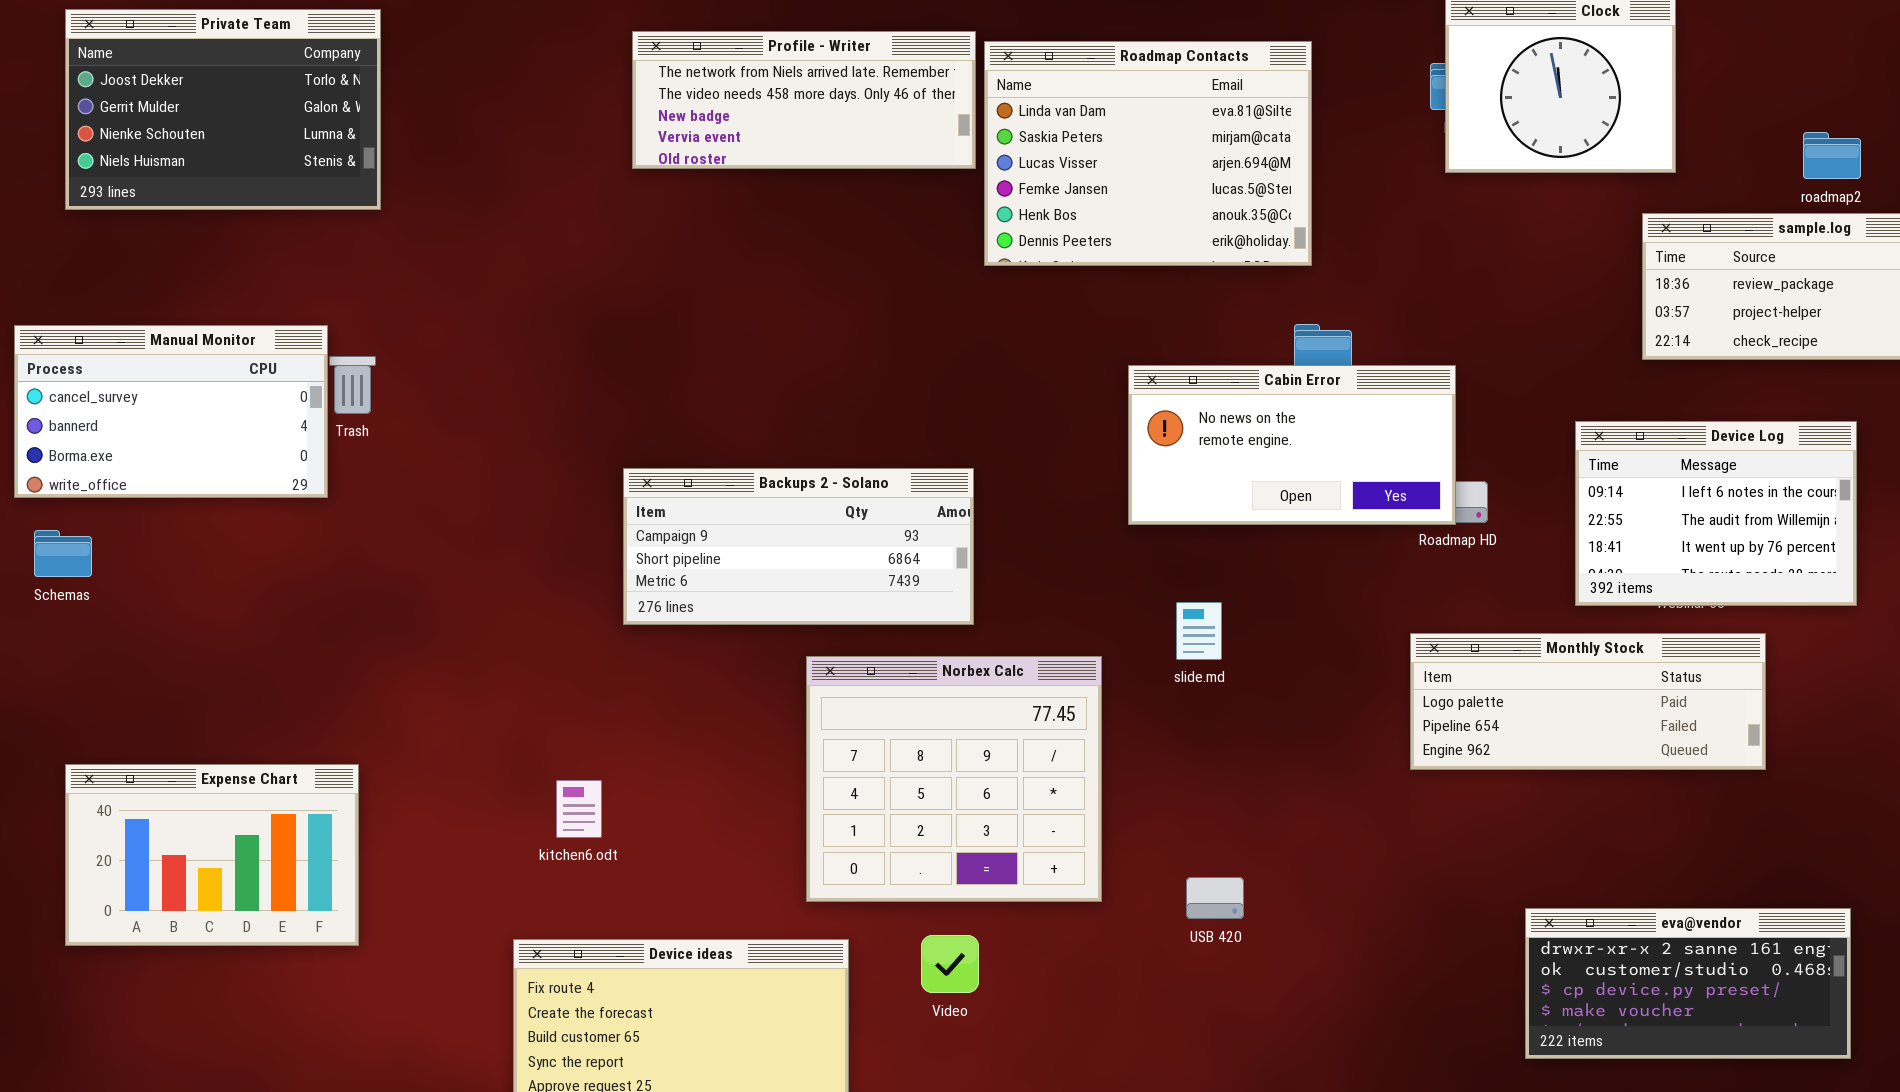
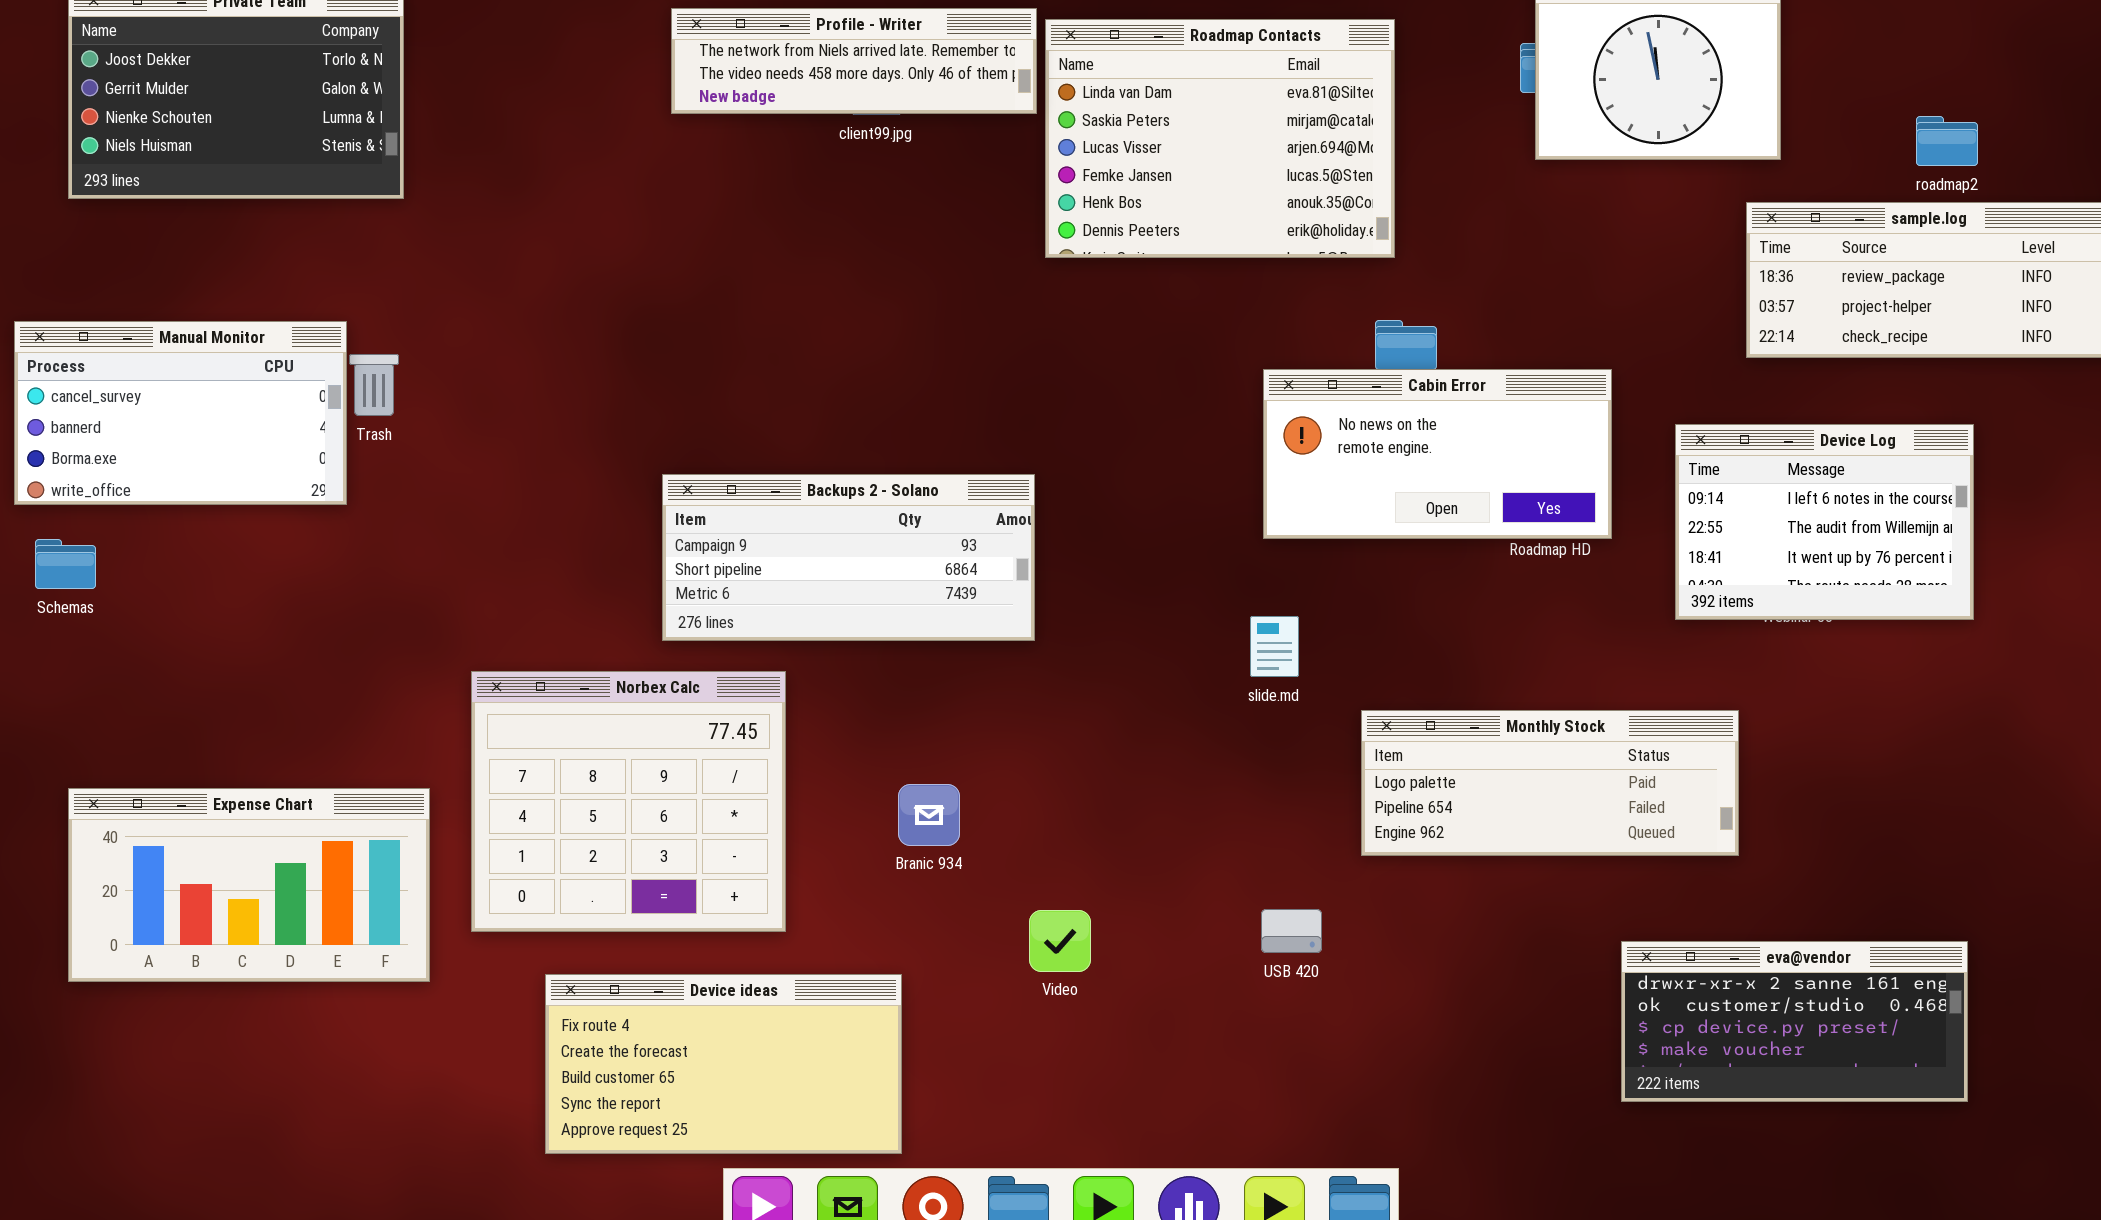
Profile - Writer: [632,31,976,169] -> [671,8,1037,114], resized
Cabin Error: [1128,365,1456,525] -> [1263,369,1612,539], moved
Monthly Stock: [1410,633,1766,770] -> [1361,710,1739,856], moved
Norbex Calc: [806,656,1102,902] -> [471,671,786,932], moved
Expense Chart: [65,764,359,946] -> [68,788,430,982], resized
Video: [921,935,979,993] -> [1029,910,1091,972], moved

